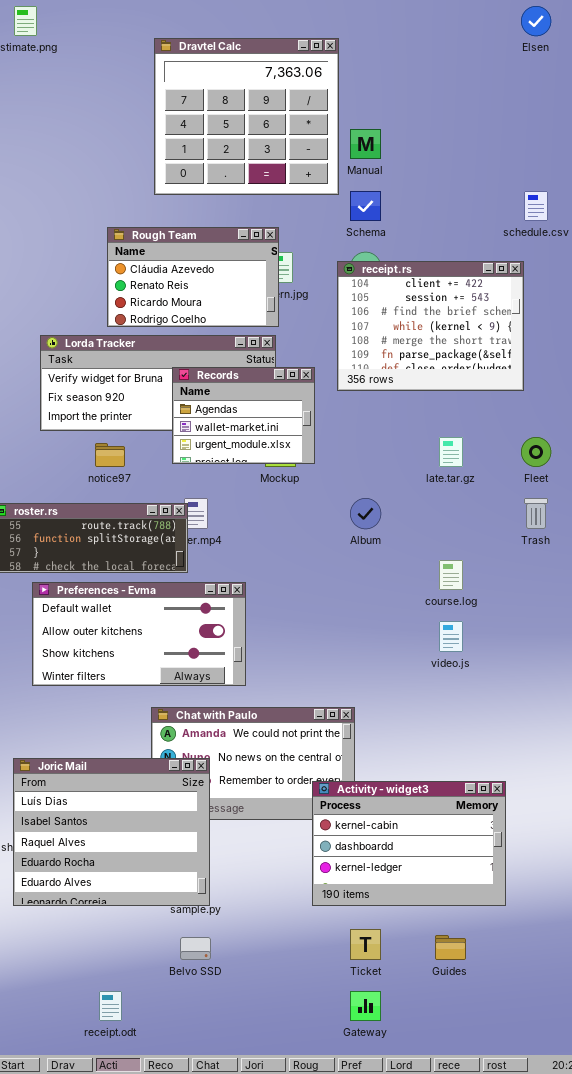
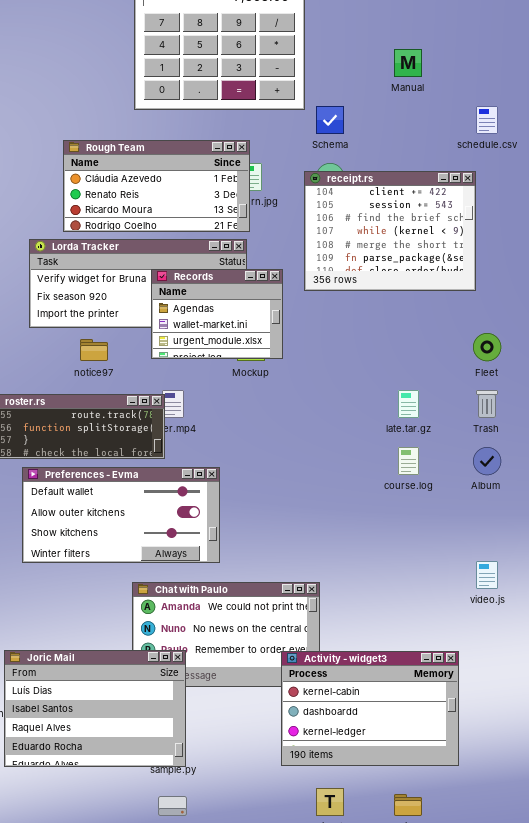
Manual: [350,129,381,159] -> [394,49,422,77], moved
Rough Team: [107,227,279,327] -> [63,140,250,232], resized
late.tar.gz: [439,437,463,467] -> [398,390,419,418], moved
Album: [350,498,381,529] -> [473,447,501,475], moved
video.js: [439,621,463,652] -> [476,561,498,589], moved
Joric Mail: [13,758,210,906] -> [4,650,186,767], resized

